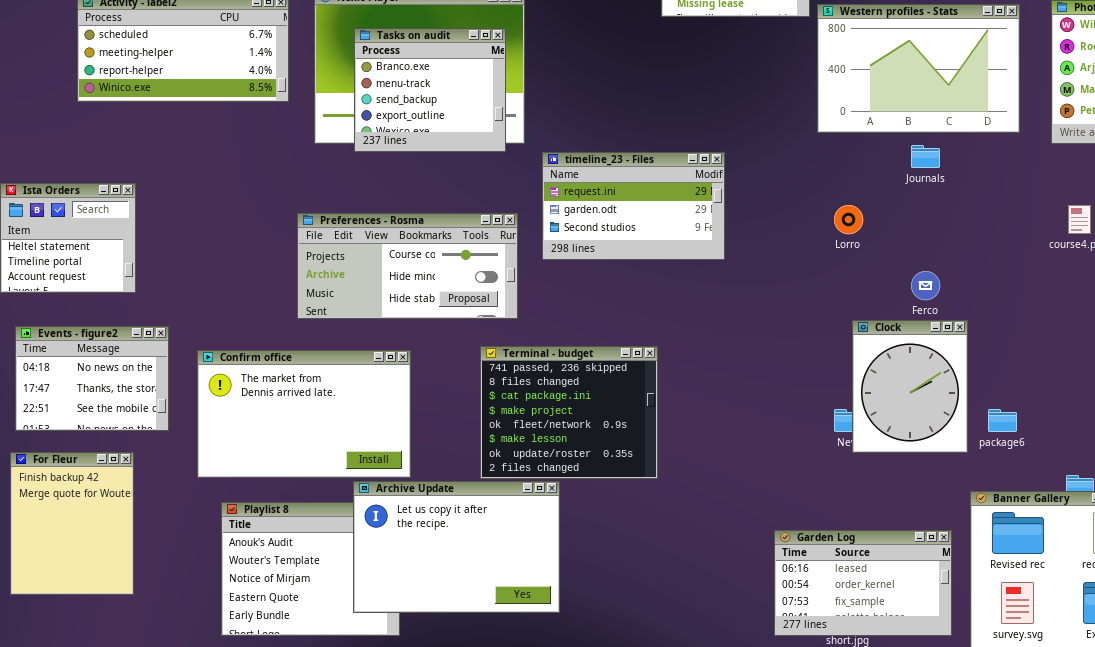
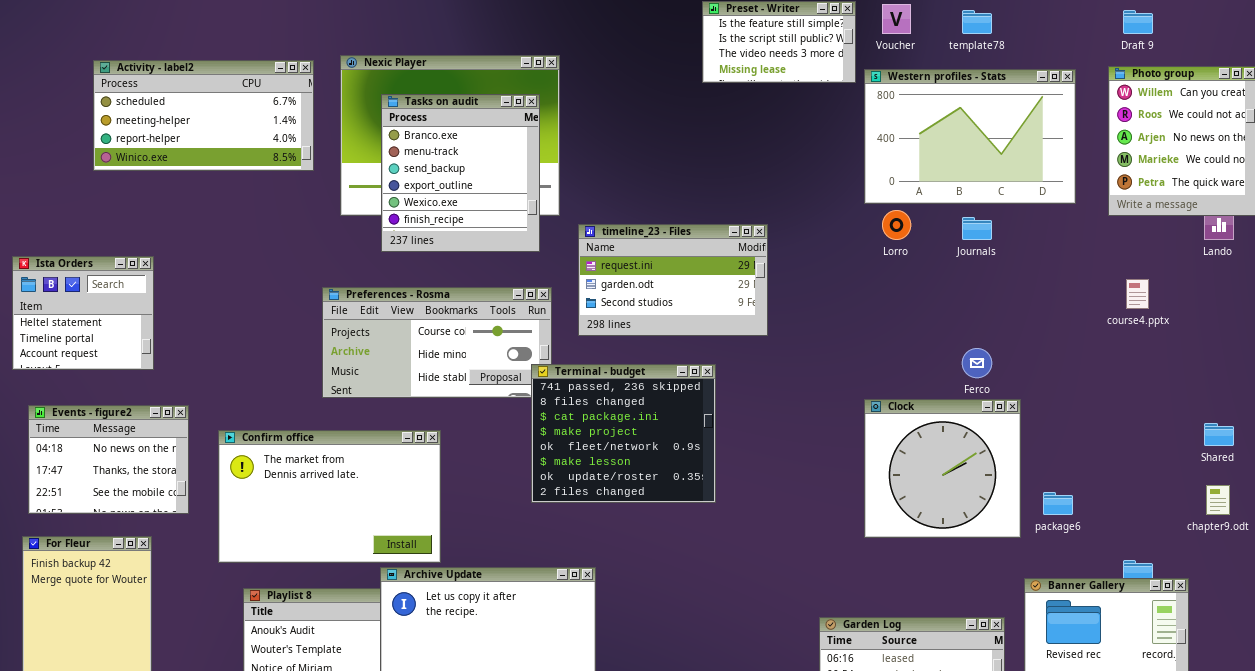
Tasks on audit: [354,28,506,152] -> [381,94,540,252], resized
Lorro: [834,205,863,234] -> [882,210,911,240], moved
Clock: [852,320,968,453] -> [864,399,1021,538], resized
Terminal - budget: [480,346,658,479] -> [531,364,716,503], moved

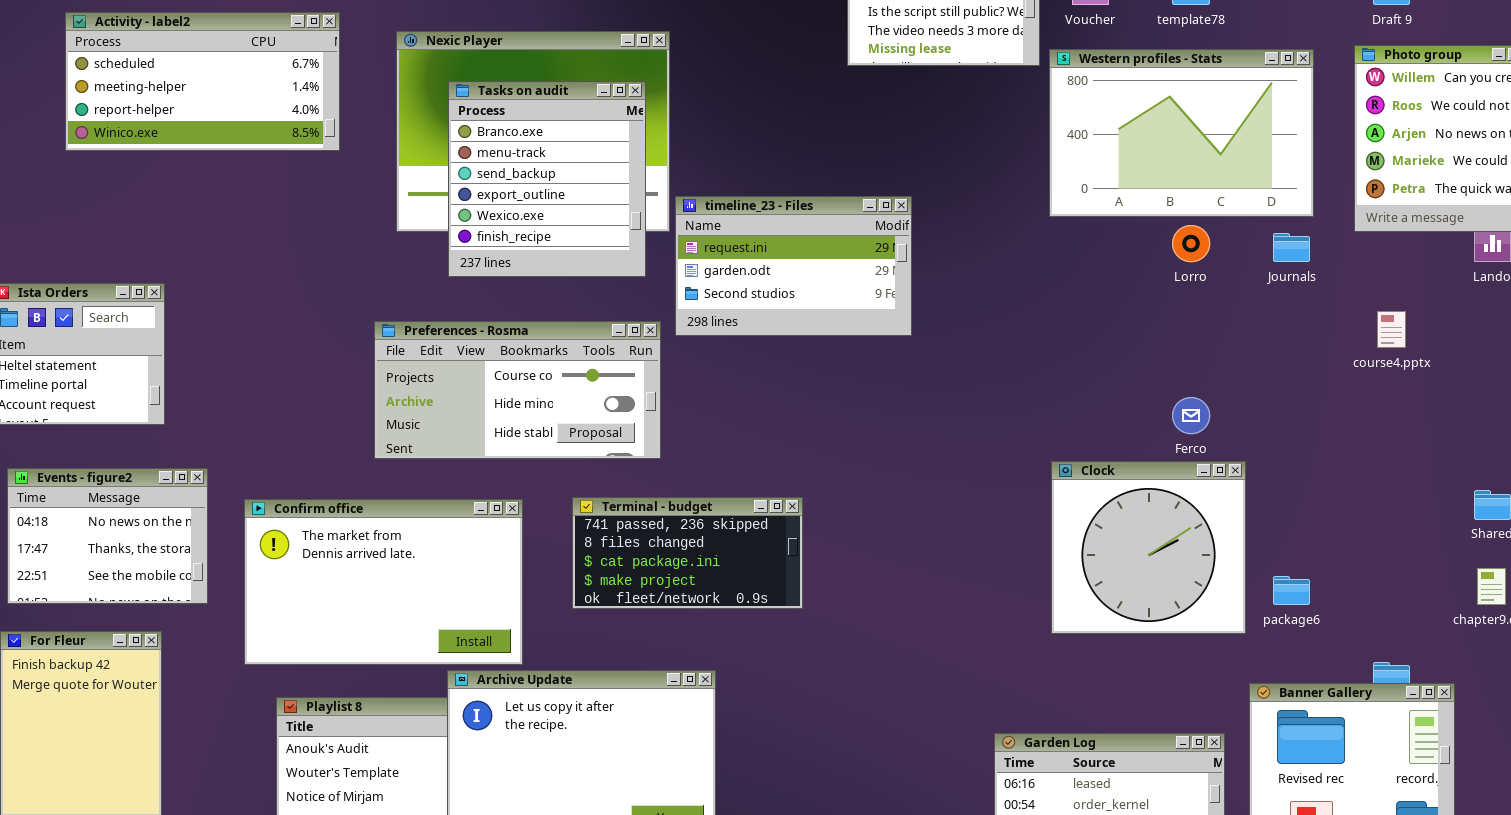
Activity - label2: [93,60,314,171] -> [65,12,340,151], moved
Lorro: [882,210,911,240] -> [1172,225,1210,262], moved
Journals: [962,217,992,240] -> [1273,233,1310,262], moved
timeline_23 - Files: [578,224,768,336] -> [675,196,912,336], moved
Terminal - budget: [531,364,716,503] -> [572,497,803,609], moved, resized

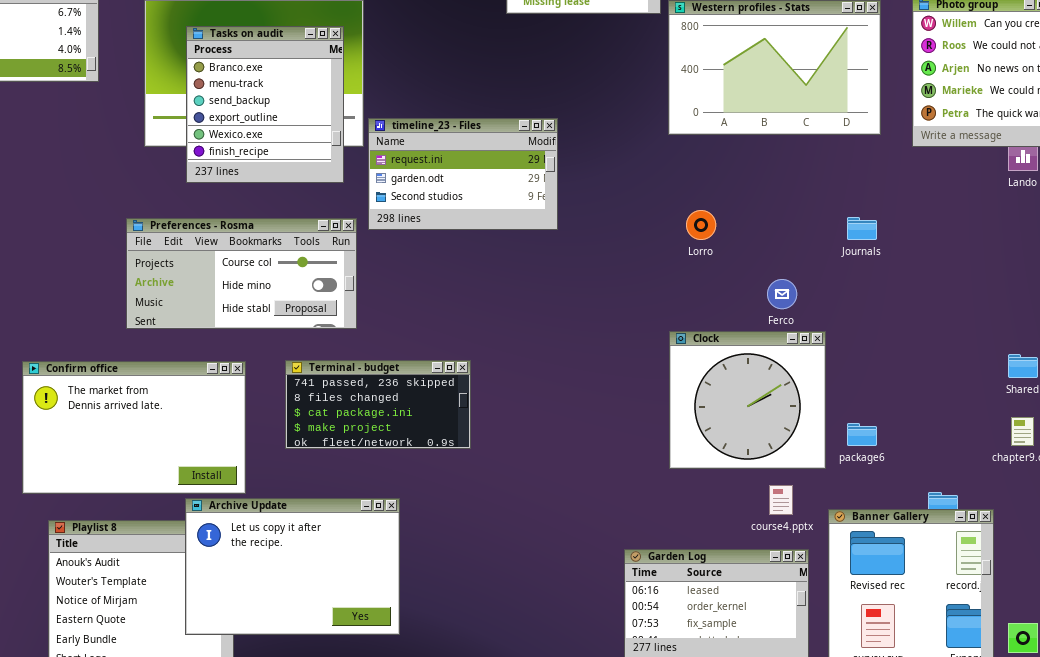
Lorro: [1172,225,1210,262] -> [686,210,716,240], moved
Journals: [1273,233,1310,262] -> [847,217,877,240], moved
course4.pptx: [1377,311,1406,348] -> [769,485,793,515], moved

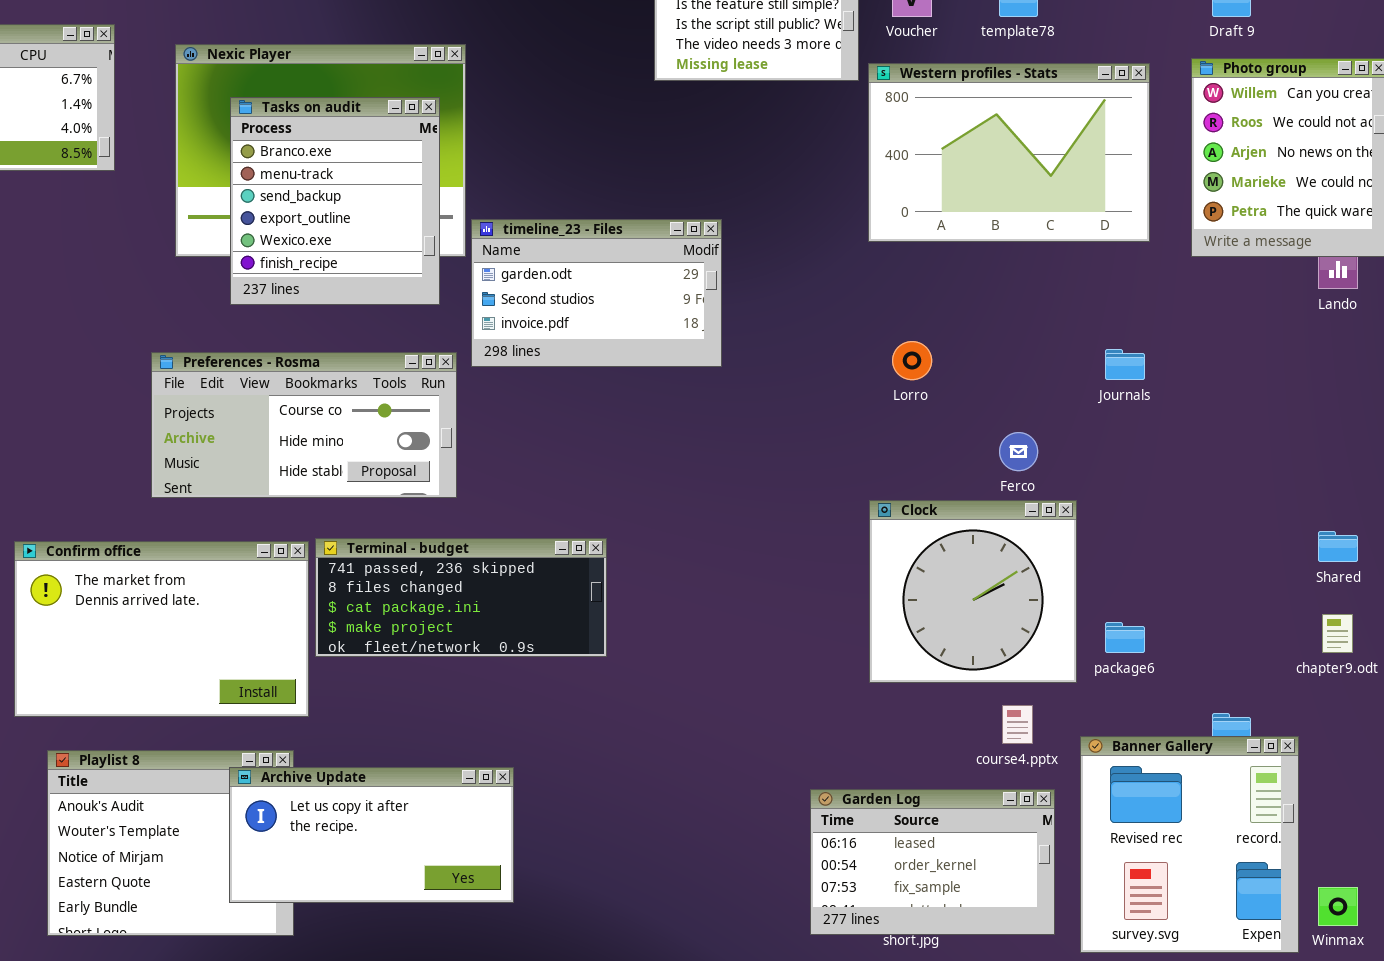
timeline_23 - Files: [368,118,558,230] -> [471,219,722,367], scrolled down 1 row
Terminal - budget: [285,360,471,449] -> [315,538,607,657], resized
Archive Update: [185,498,400,635] -> [229,767,514,903], resized

